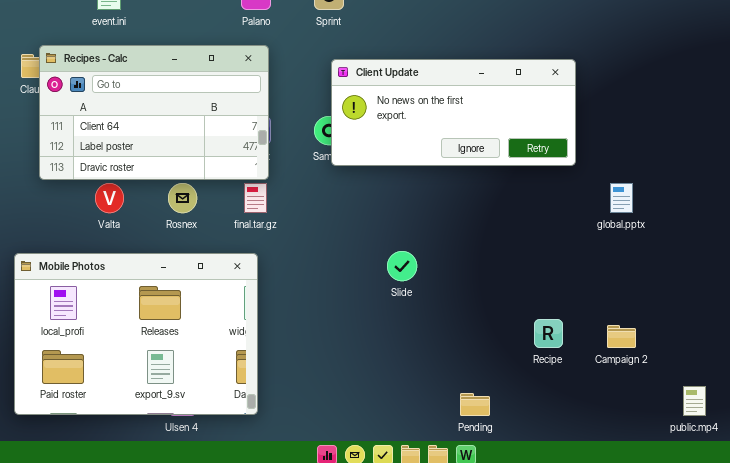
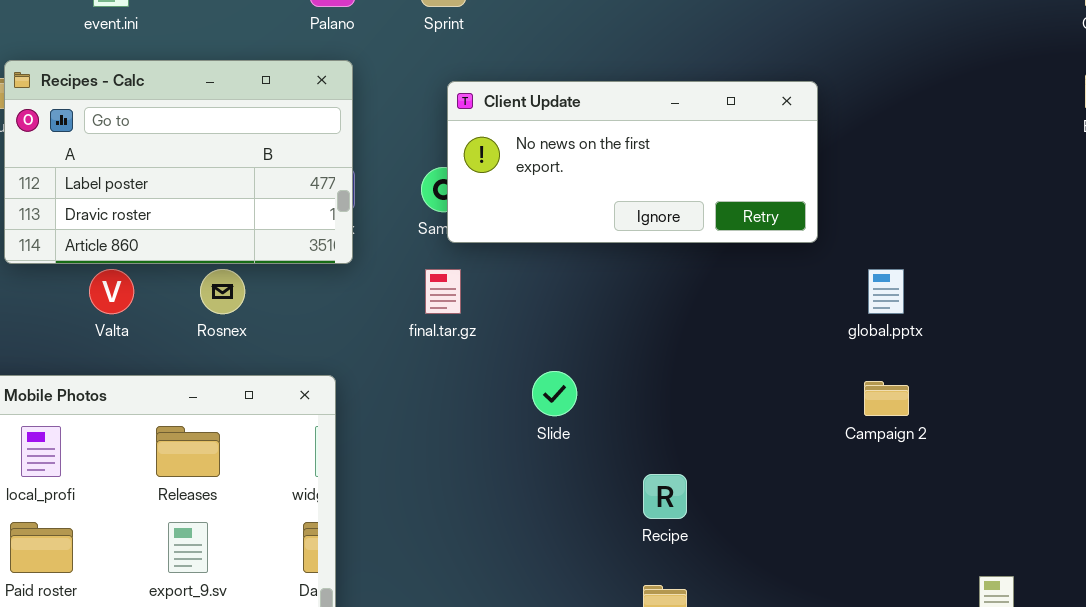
Recipes - Calc: [39,45,269,180] -> [4,60,353,264], scrolled down 1 row
final.tar.gz: [244,183,267,213] -> [425,269,461,314], moved
Recipe: [534,319,563,348] -> [643,474,687,519], moved
Campaign 2: [607,325,636,348] -> [864,381,909,416], moved

